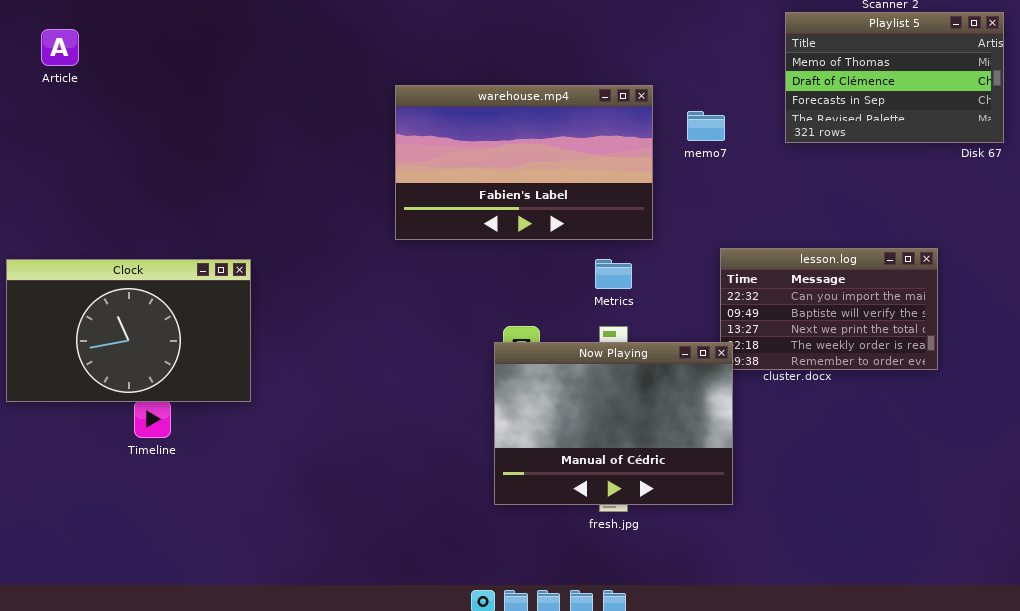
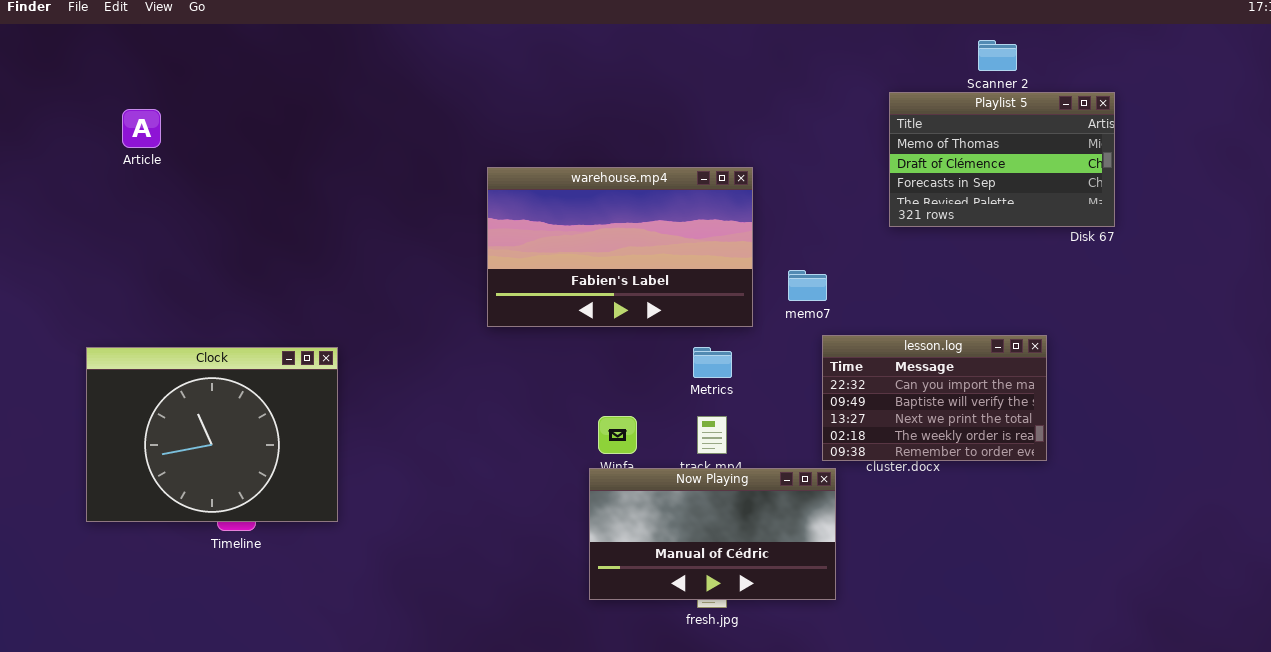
memo7: [687,111,725,141] -> [788,270,827,301], moved
Clock: [6,259,251,402] -> [86,347,338,522], resized
Now Playing: [494,342,733,505] -> [589,468,836,600], resized

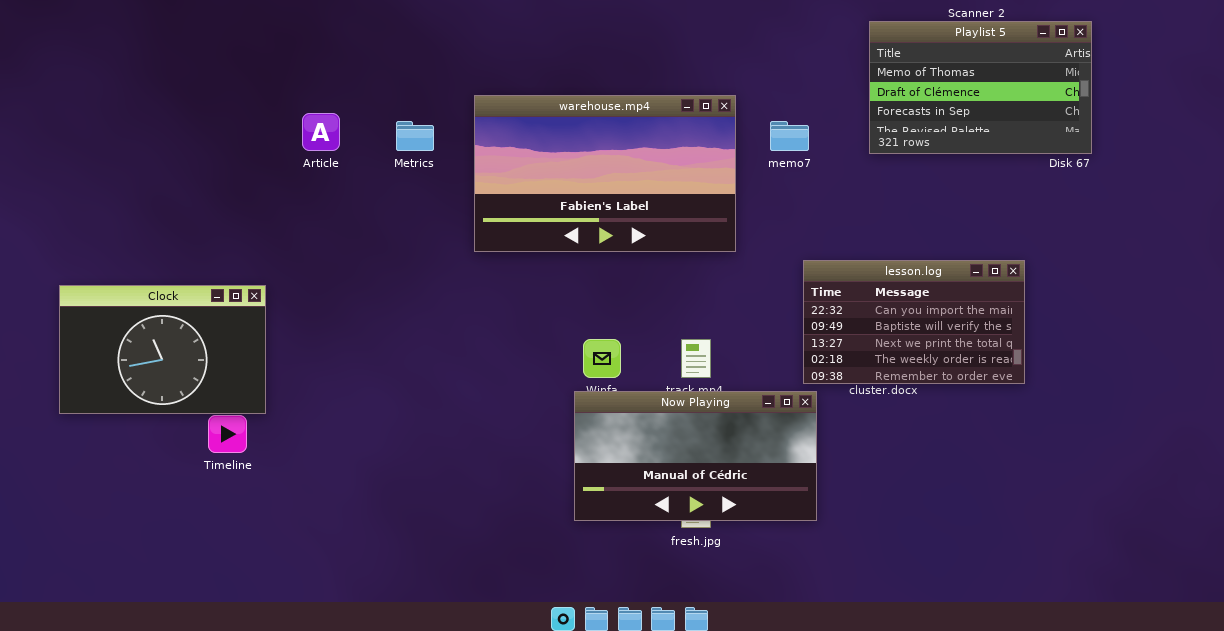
Article: [122,109,161,148] -> [302,113,340,151], moved
memo7: [788,270,827,301] -> [770,121,809,151], moved
Clock: [86,347,338,522] -> [59,285,266,414], moved, resized
Metrics: [693,347,732,378] -> [396,121,434,151], moved

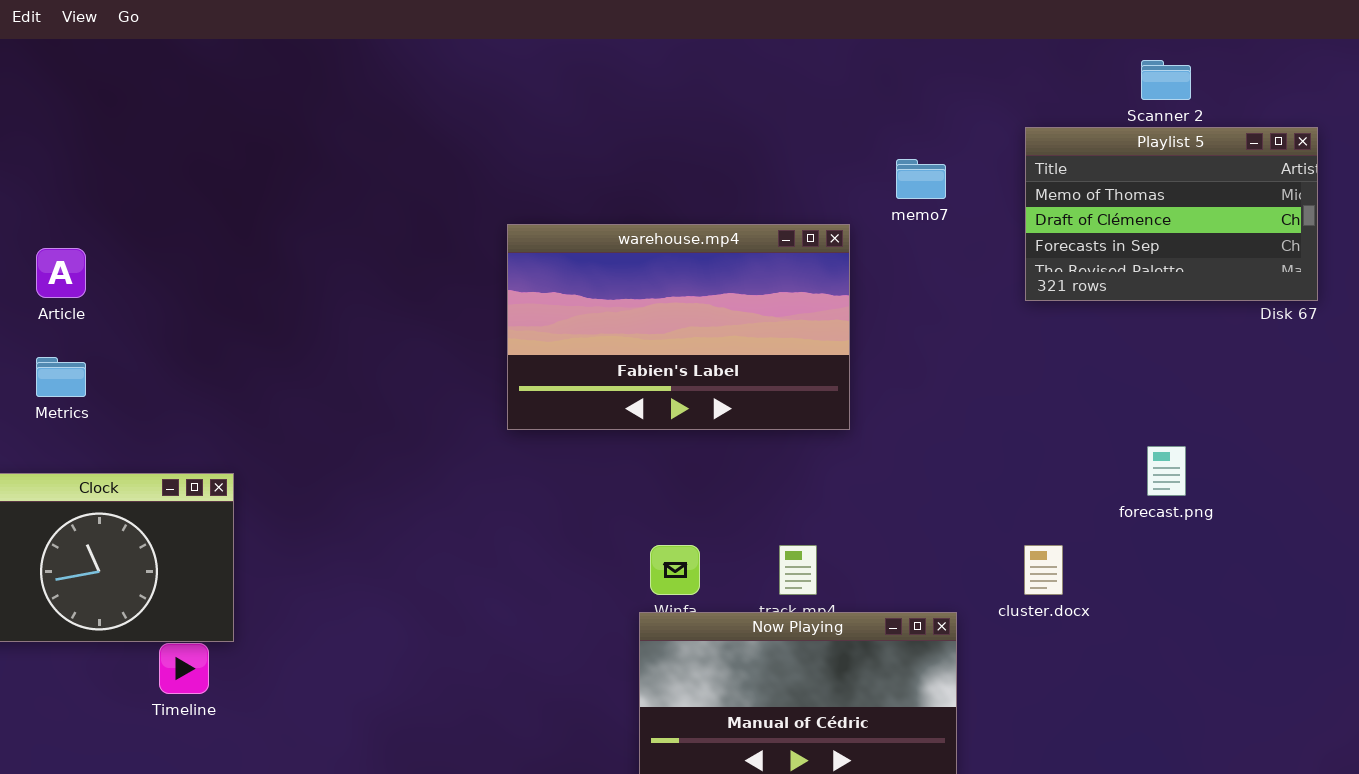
Article: [302,113,340,151] -> [36,248,86,298], moved
Metrics: [396,121,434,151] -> [36,357,86,397], moved
memo7: [770,121,809,151] -> [896,159,946,199], moved
lesson.log: [803,260,1025,384] -> none, closed

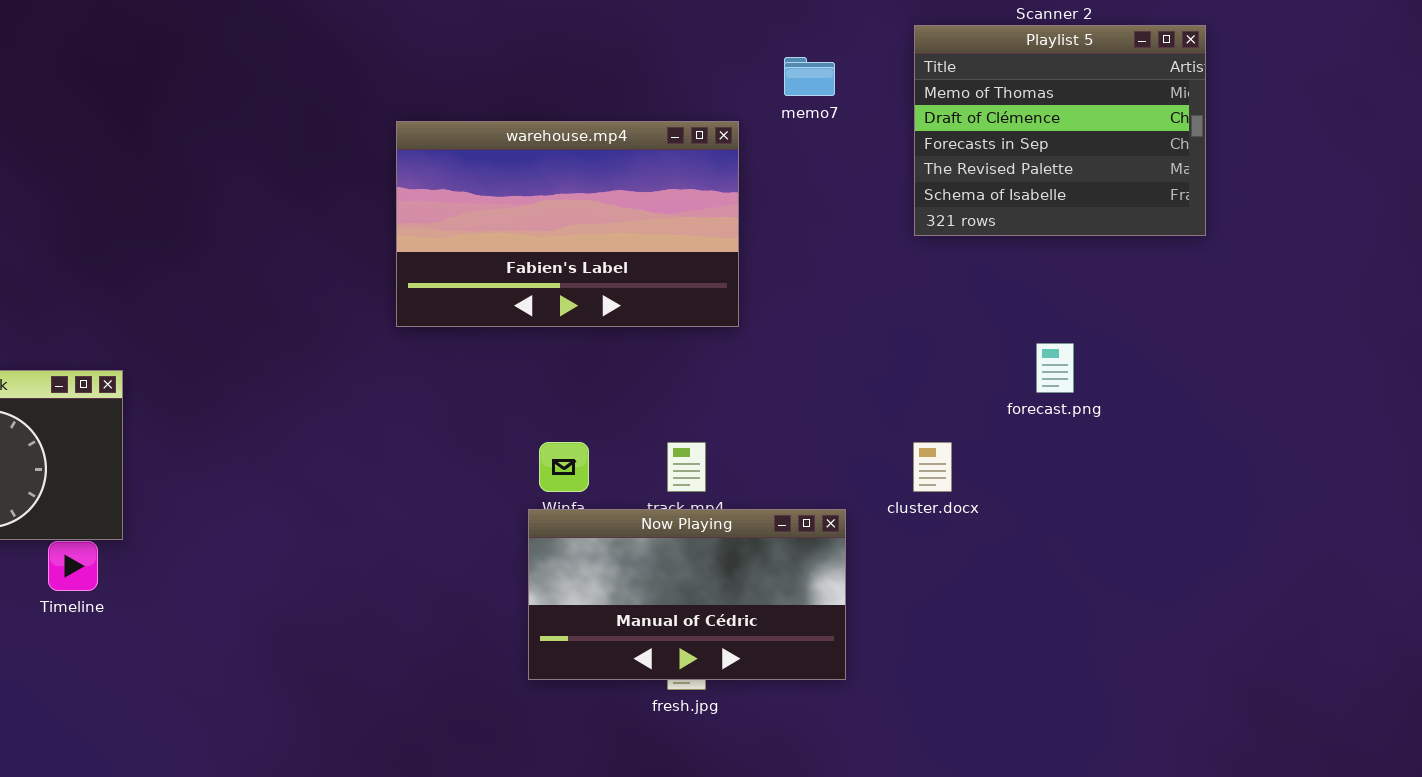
Playlist 5: [1025,127,1318,301] -> [914,25,1206,236], resized

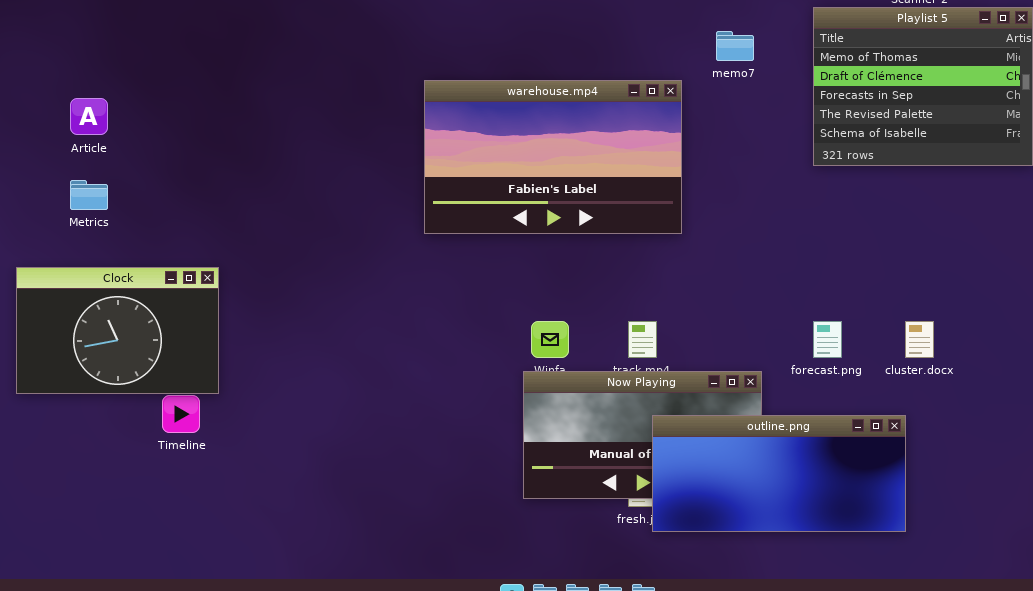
forecast.png: [1036,343,1074,393] -> [813,321,842,358], moved
cluster.docx: [913,442,952,492] -> [905,321,934,358], moved
outline.png: none -> [652,415,906,532], opened

